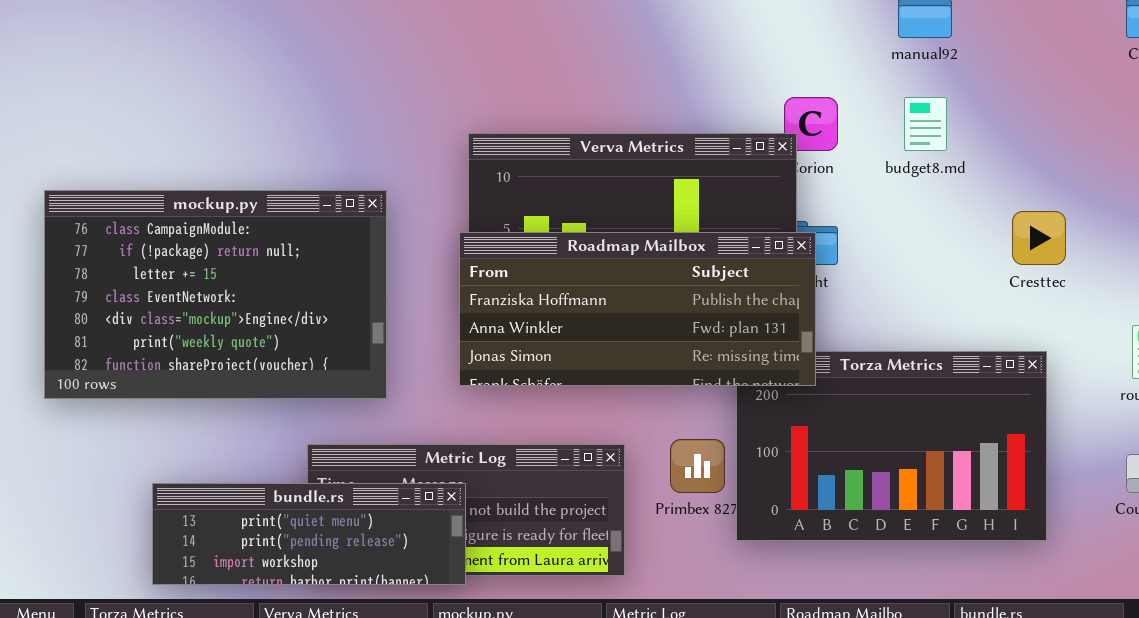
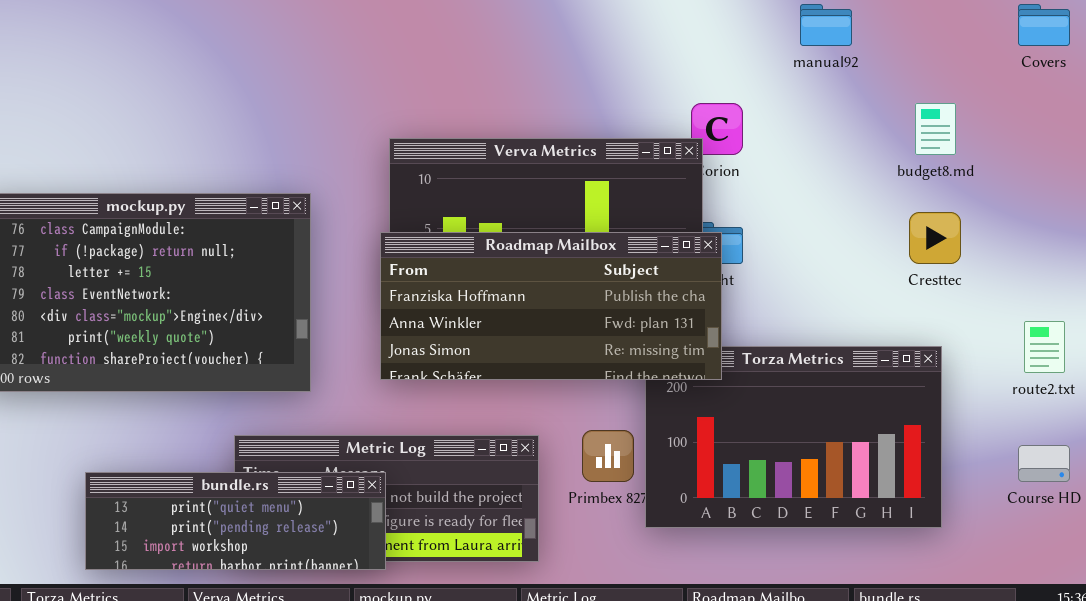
budget8.md: [904,97,947,151] -> [915,103,956,155], moved

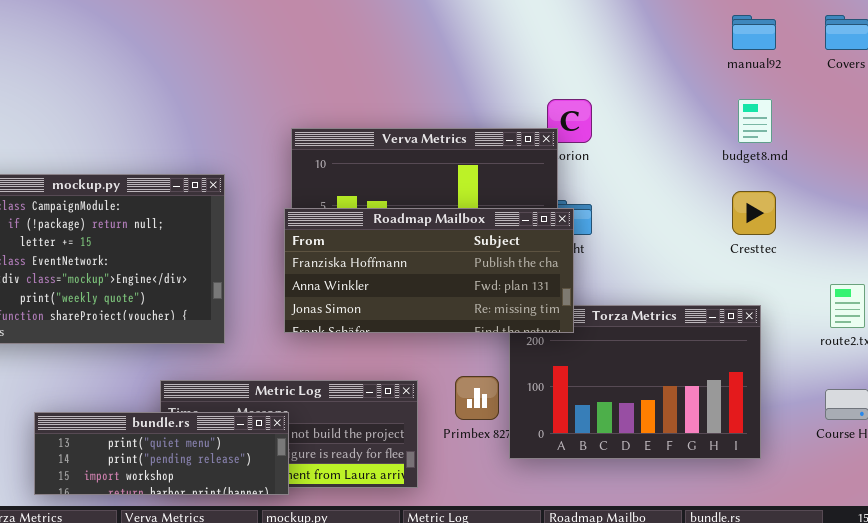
manual92: [800,4,852,46] -> [732,15,776,50], moved

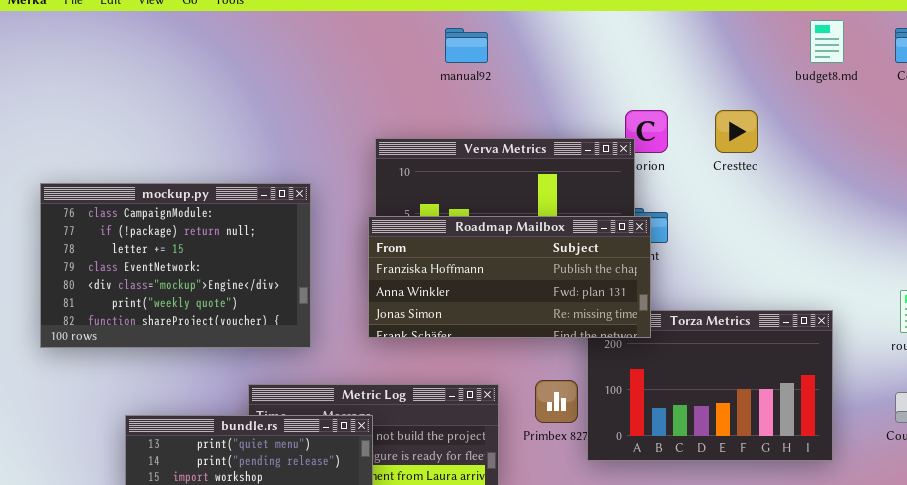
manual92: [732,15,776,50] -> [445,28,488,63], moved
budget8.md: [738,99,772,143] -> [810,20,844,63], moved
Cresttec: [732,191,776,235] -> [715,110,758,153], moved

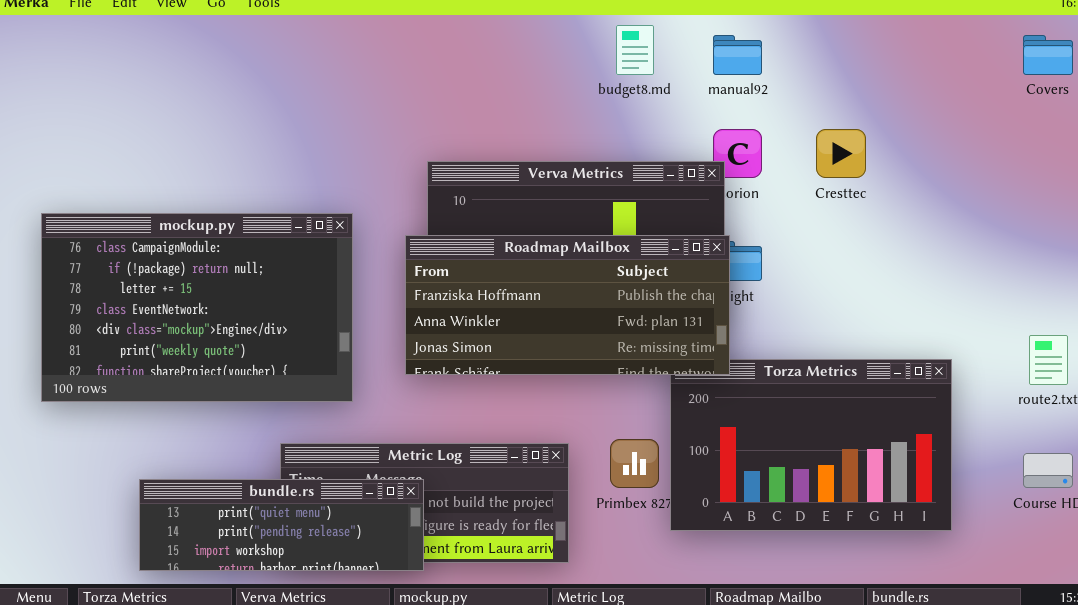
budget8.md: [810,20,844,63] -> [616,25,654,75], moved
manual92: [445,28,488,63] -> [713,35,762,75], moved
Roadmap Mailbox: [368,216,651,338] -> [405,235,730,375], moved

